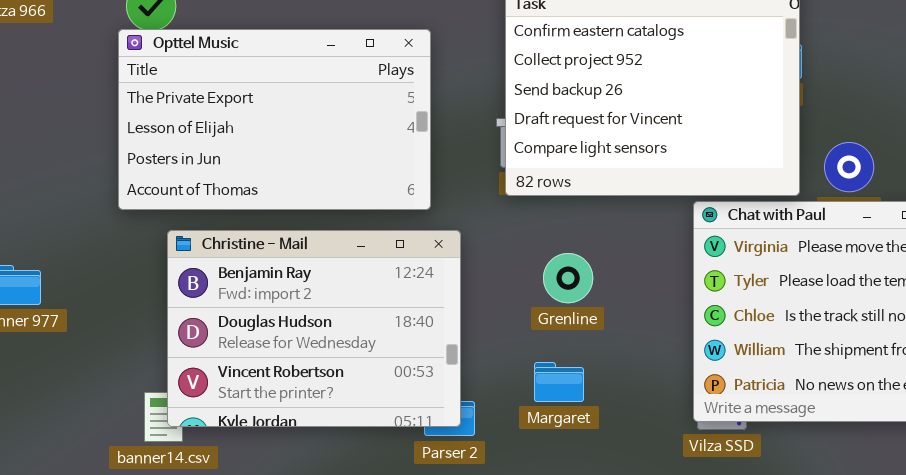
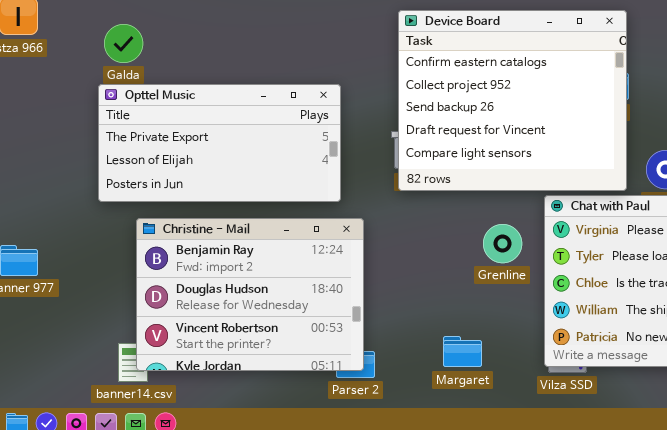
Opttel Music: [118,29,431,210] -> [98,84,341,202], resized
Grenline: [543,253,593,303] -> [483,224,522,263], moved
Margaret: [534,362,584,402] -> [443,336,482,367], moved

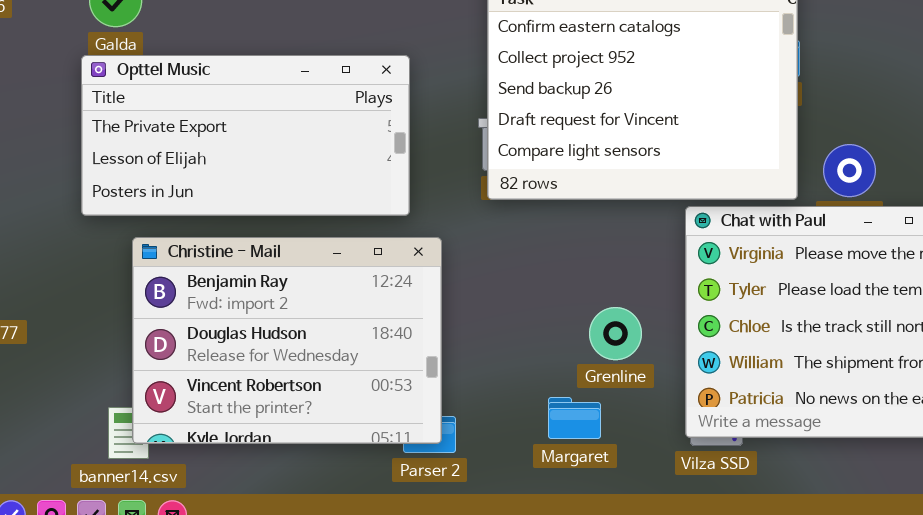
Grenline: [483,224,522,263] -> [589,307,642,360], moved

